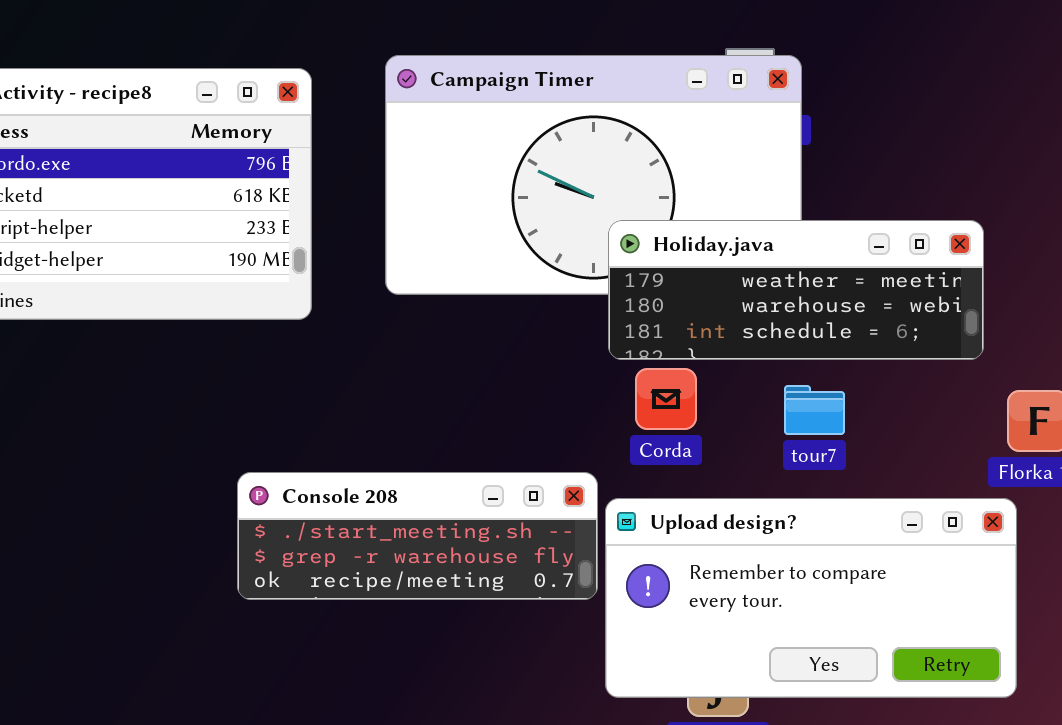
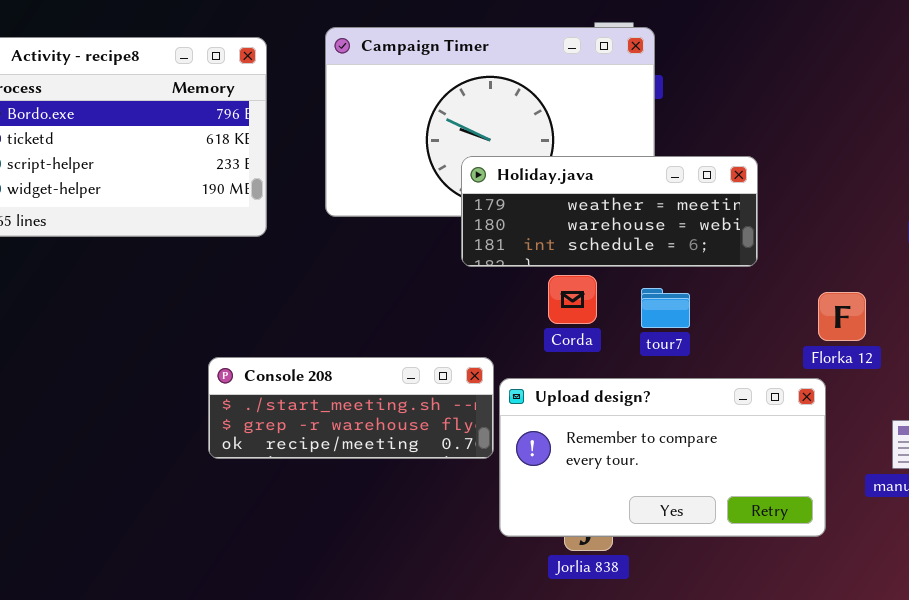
Holiday.java: [608,220,984,360] -> [461,156,758,267], moved
Corda: [635,368,697,430] -> [548,275,597,324], moved

